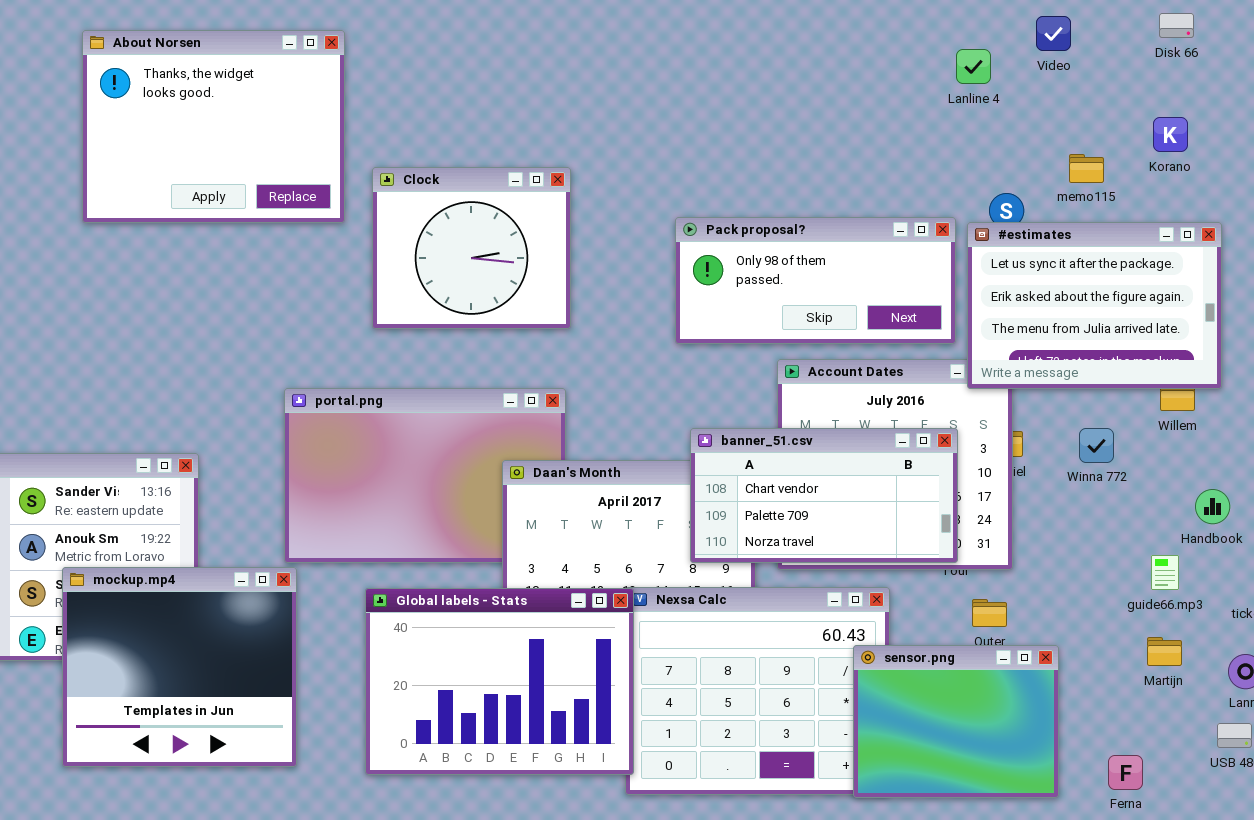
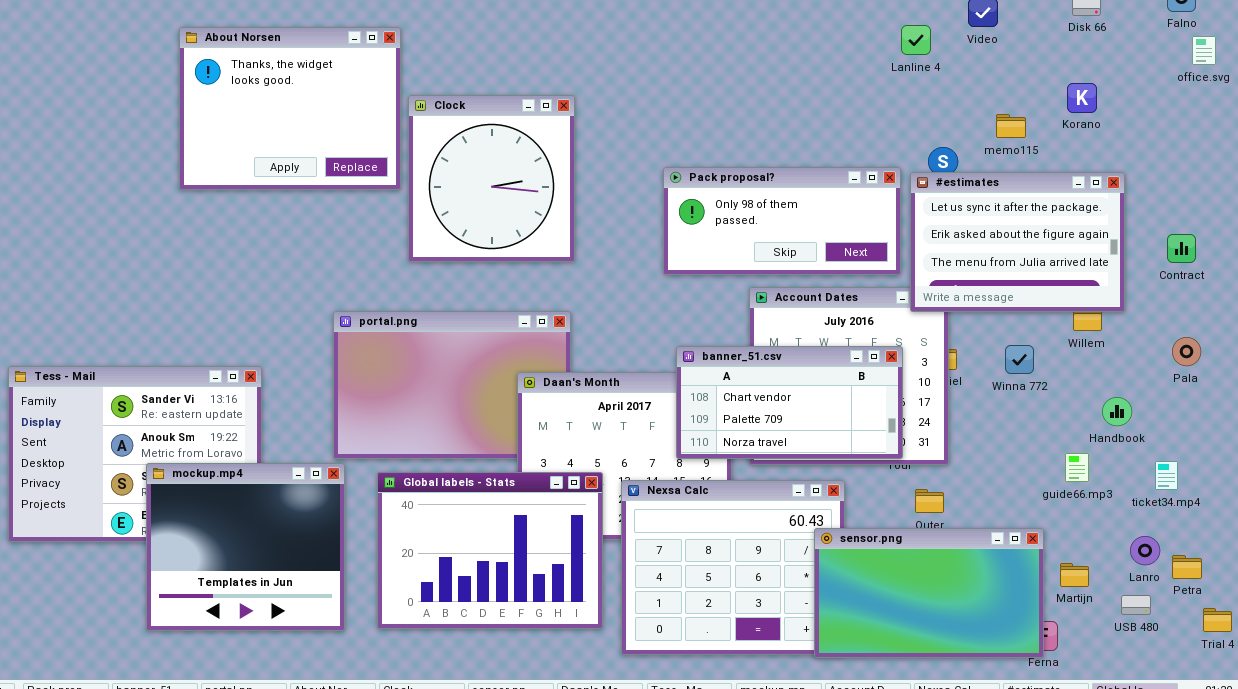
About Norsen: [82,30,345,223] -> [179,27,401,190], moved
Clock: [372,167,571,329] -> [408,95,575,262], resized
Global labels - Stats: [365,588,634,775] -> [377,472,603,629], moved
Martijn: [1147,637,1182,666] -> [1060,563,1089,587], moved
sensor.png: [853,645,1059,798] -> [814,528,1044,658], resized

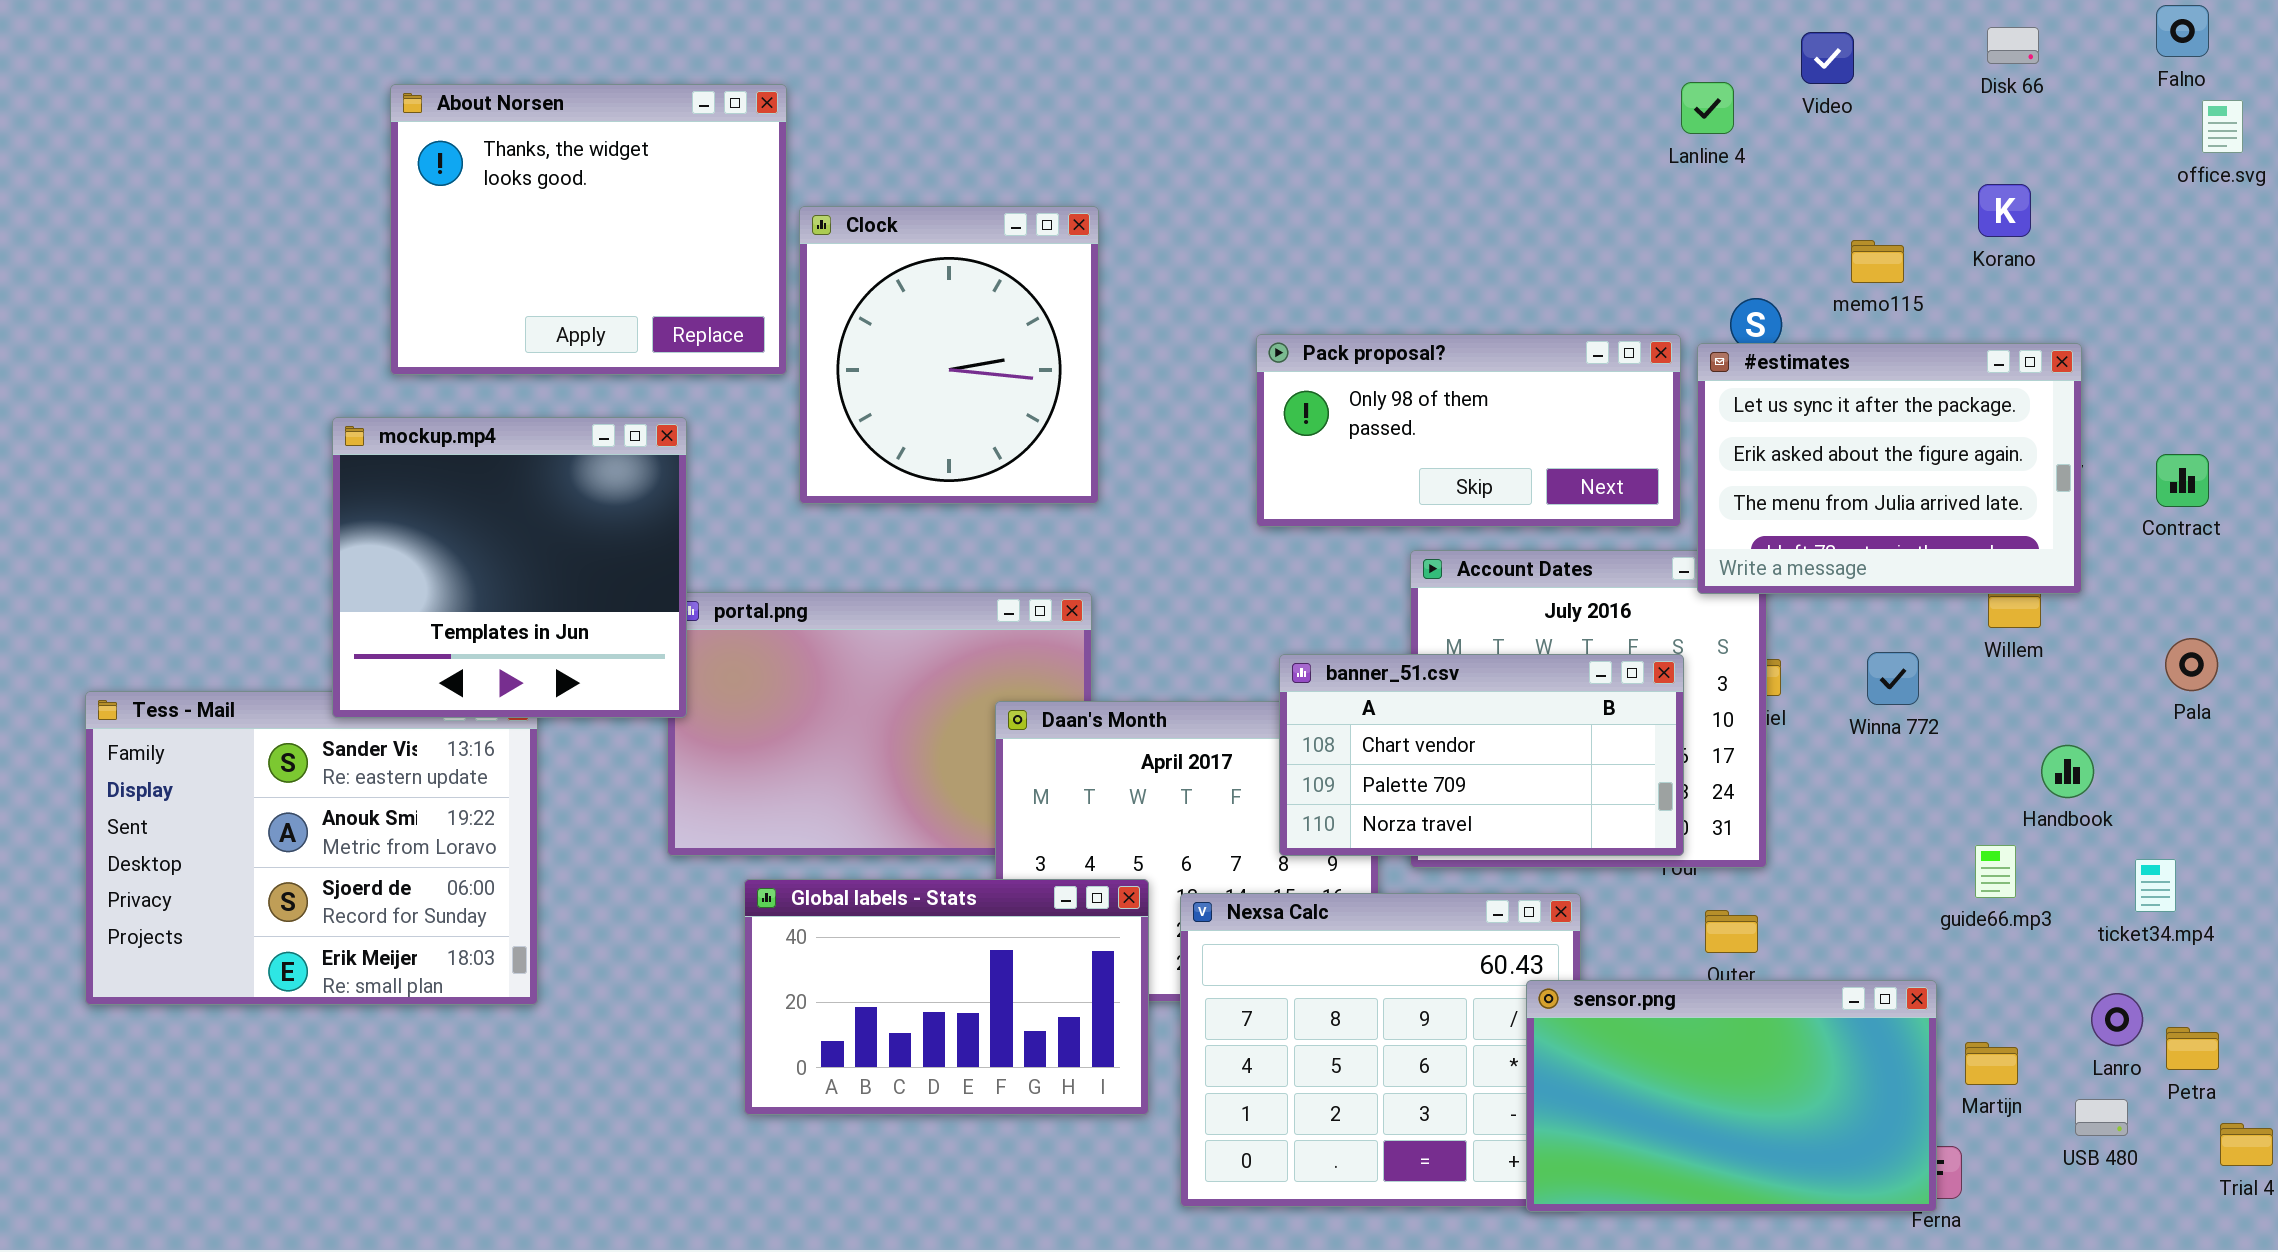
mockup.mp4: [146,463,345,631] -> [332,417,687,718], moved
Global labels - Stats: [377,472,603,629] -> [744,879,1149,1115], resized

